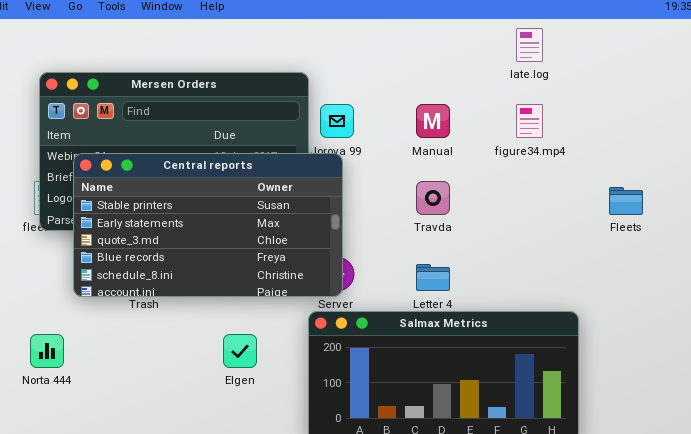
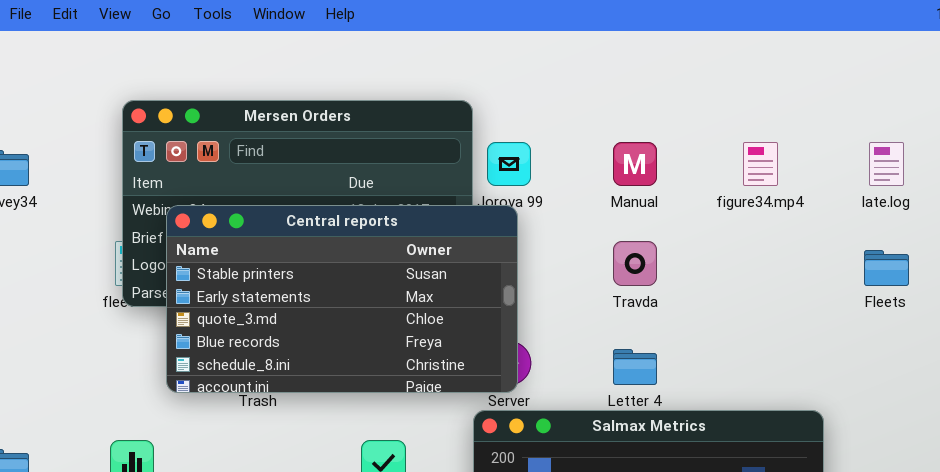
late.log: [516,28,543,62] -> [869,142,904,186], moved

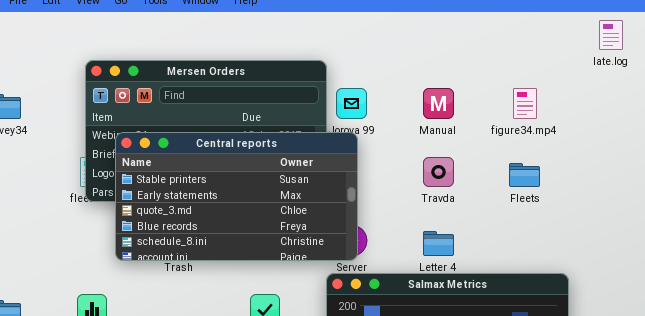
late.log: [869,142,904,186] -> [599,20,623,50], moved
Fleets: [864,250,909,286] -> [509,163,540,187], moved

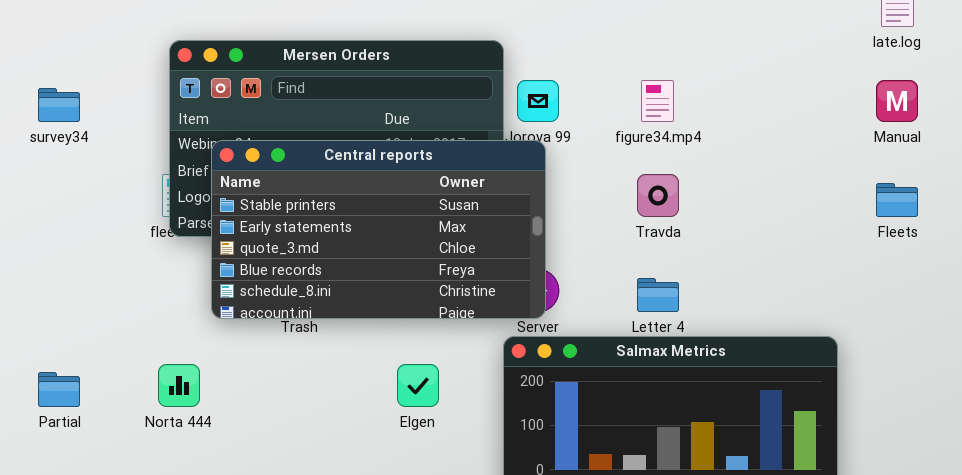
Manual: [423,88,454,119] -> [876,80,918,122], moved
figure34.mp4: [513,88,537,119] -> [641,80,674,122], moved
Fleets: [509,163,540,187] -> [876,183,918,217], moved

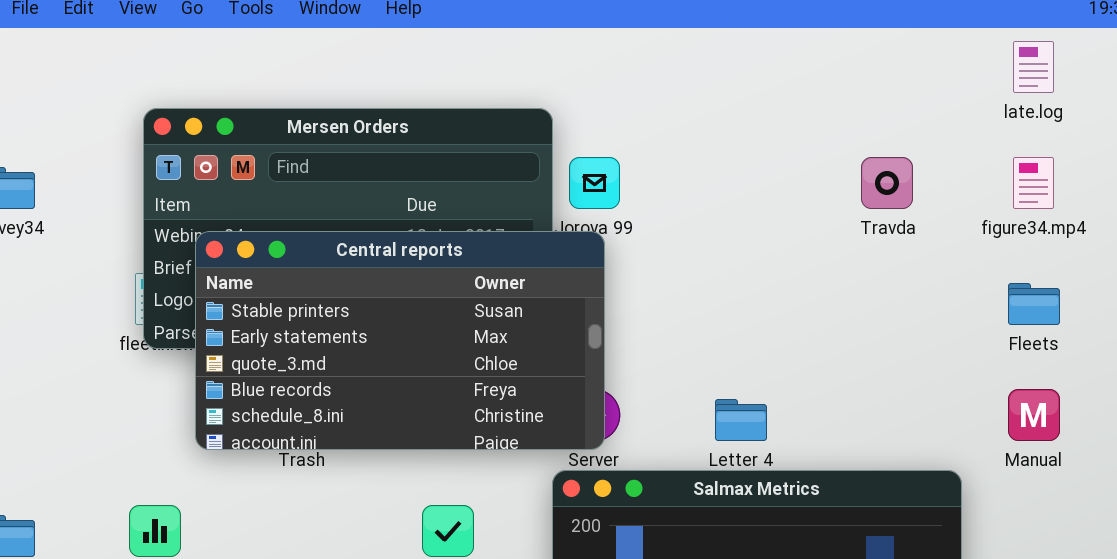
figure34.mp4: [641,80,674,122] -> [1013,157,1054,209], moved
Manual: [876,80,918,122] -> [1008,389,1060,441], moved
Travda: [637,174,679,217] -> [861,157,913,209], moved

